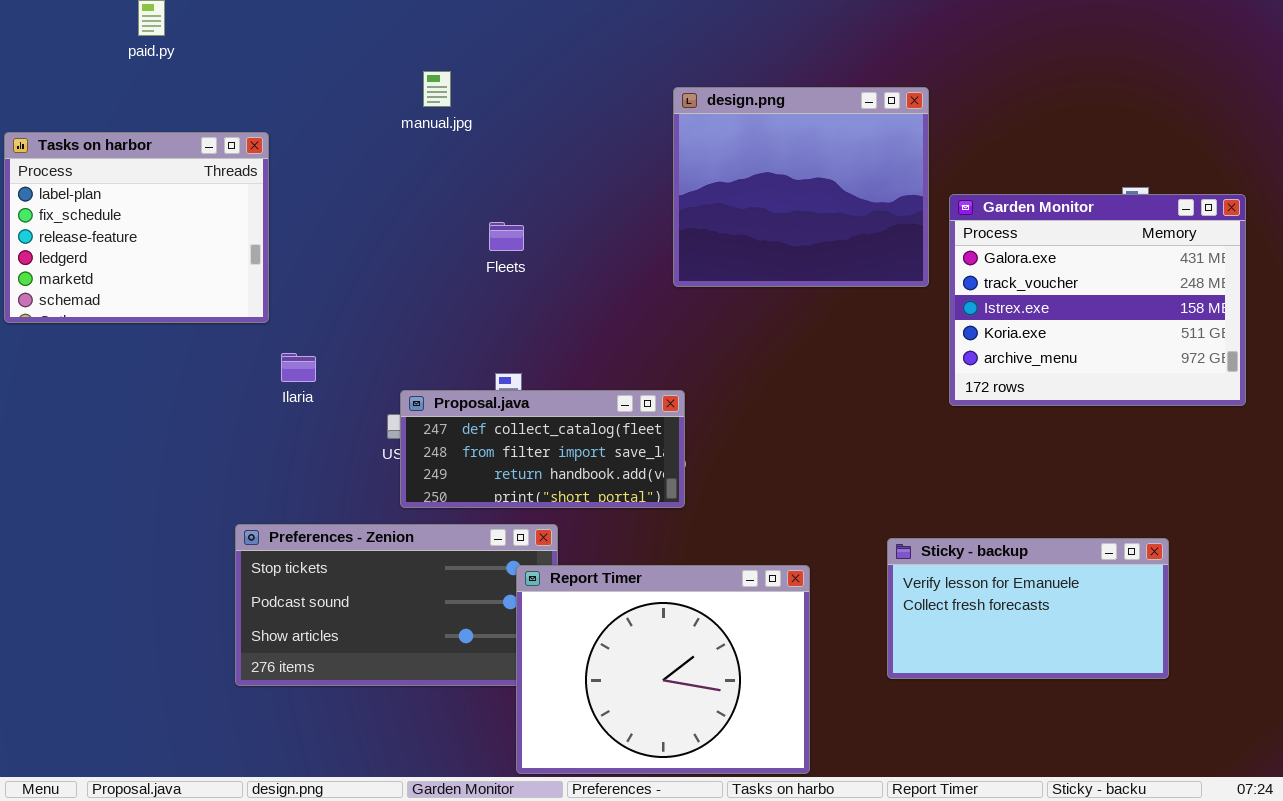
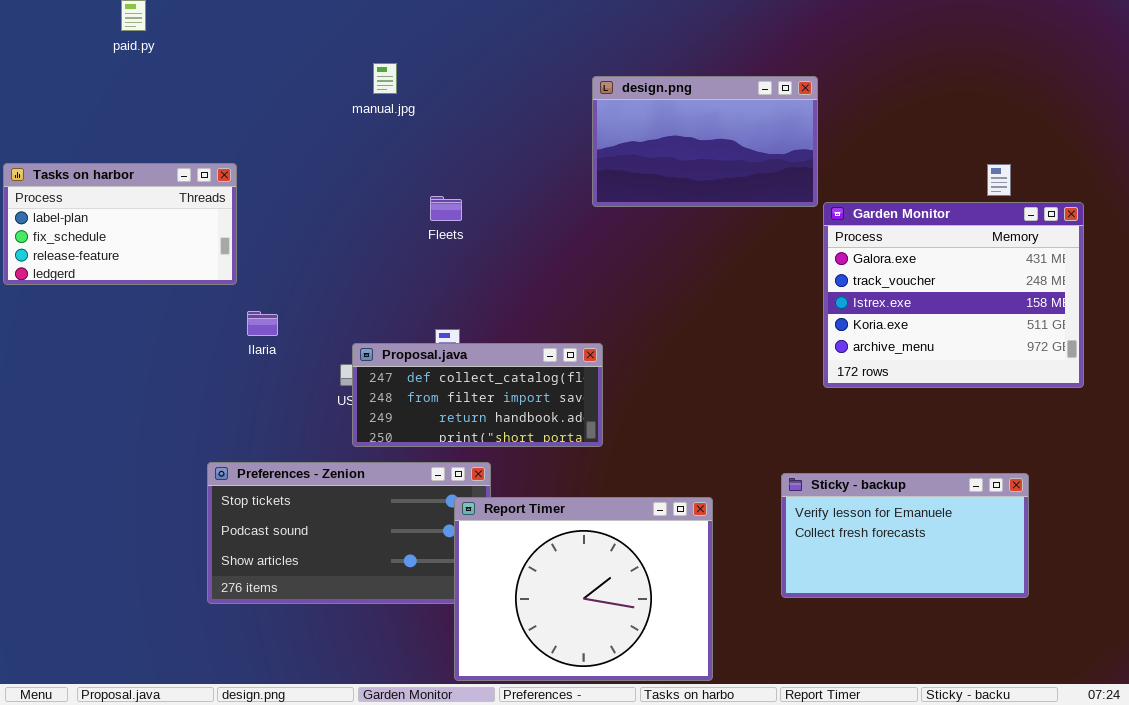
design.png: [673,87,929,287] -> [592,76,818,207], resized
Tasks on harbor: [4,132,269,323] -> [3,163,237,285], resized
Garden Monitor: [949,194,1246,406] -> [823,202,1084,388], moved

